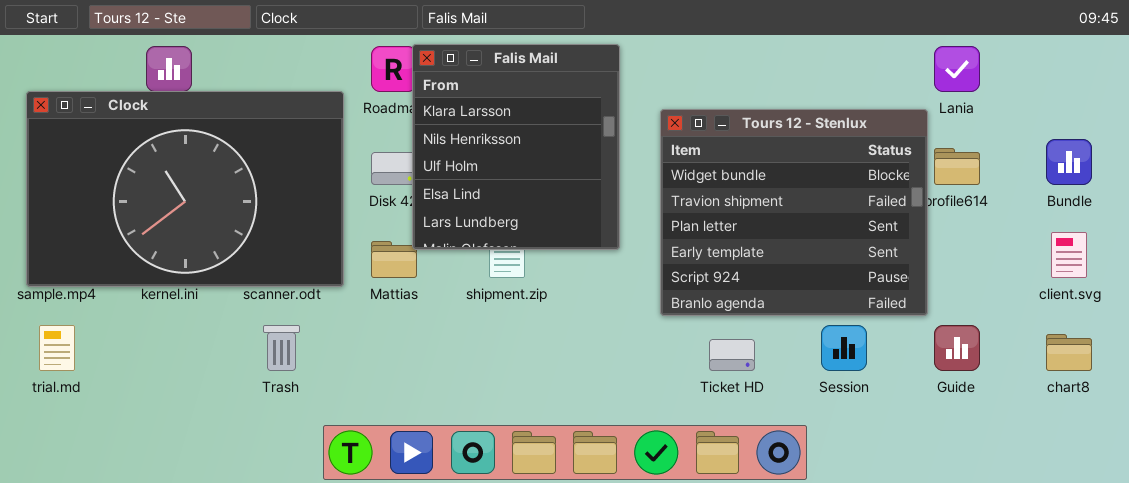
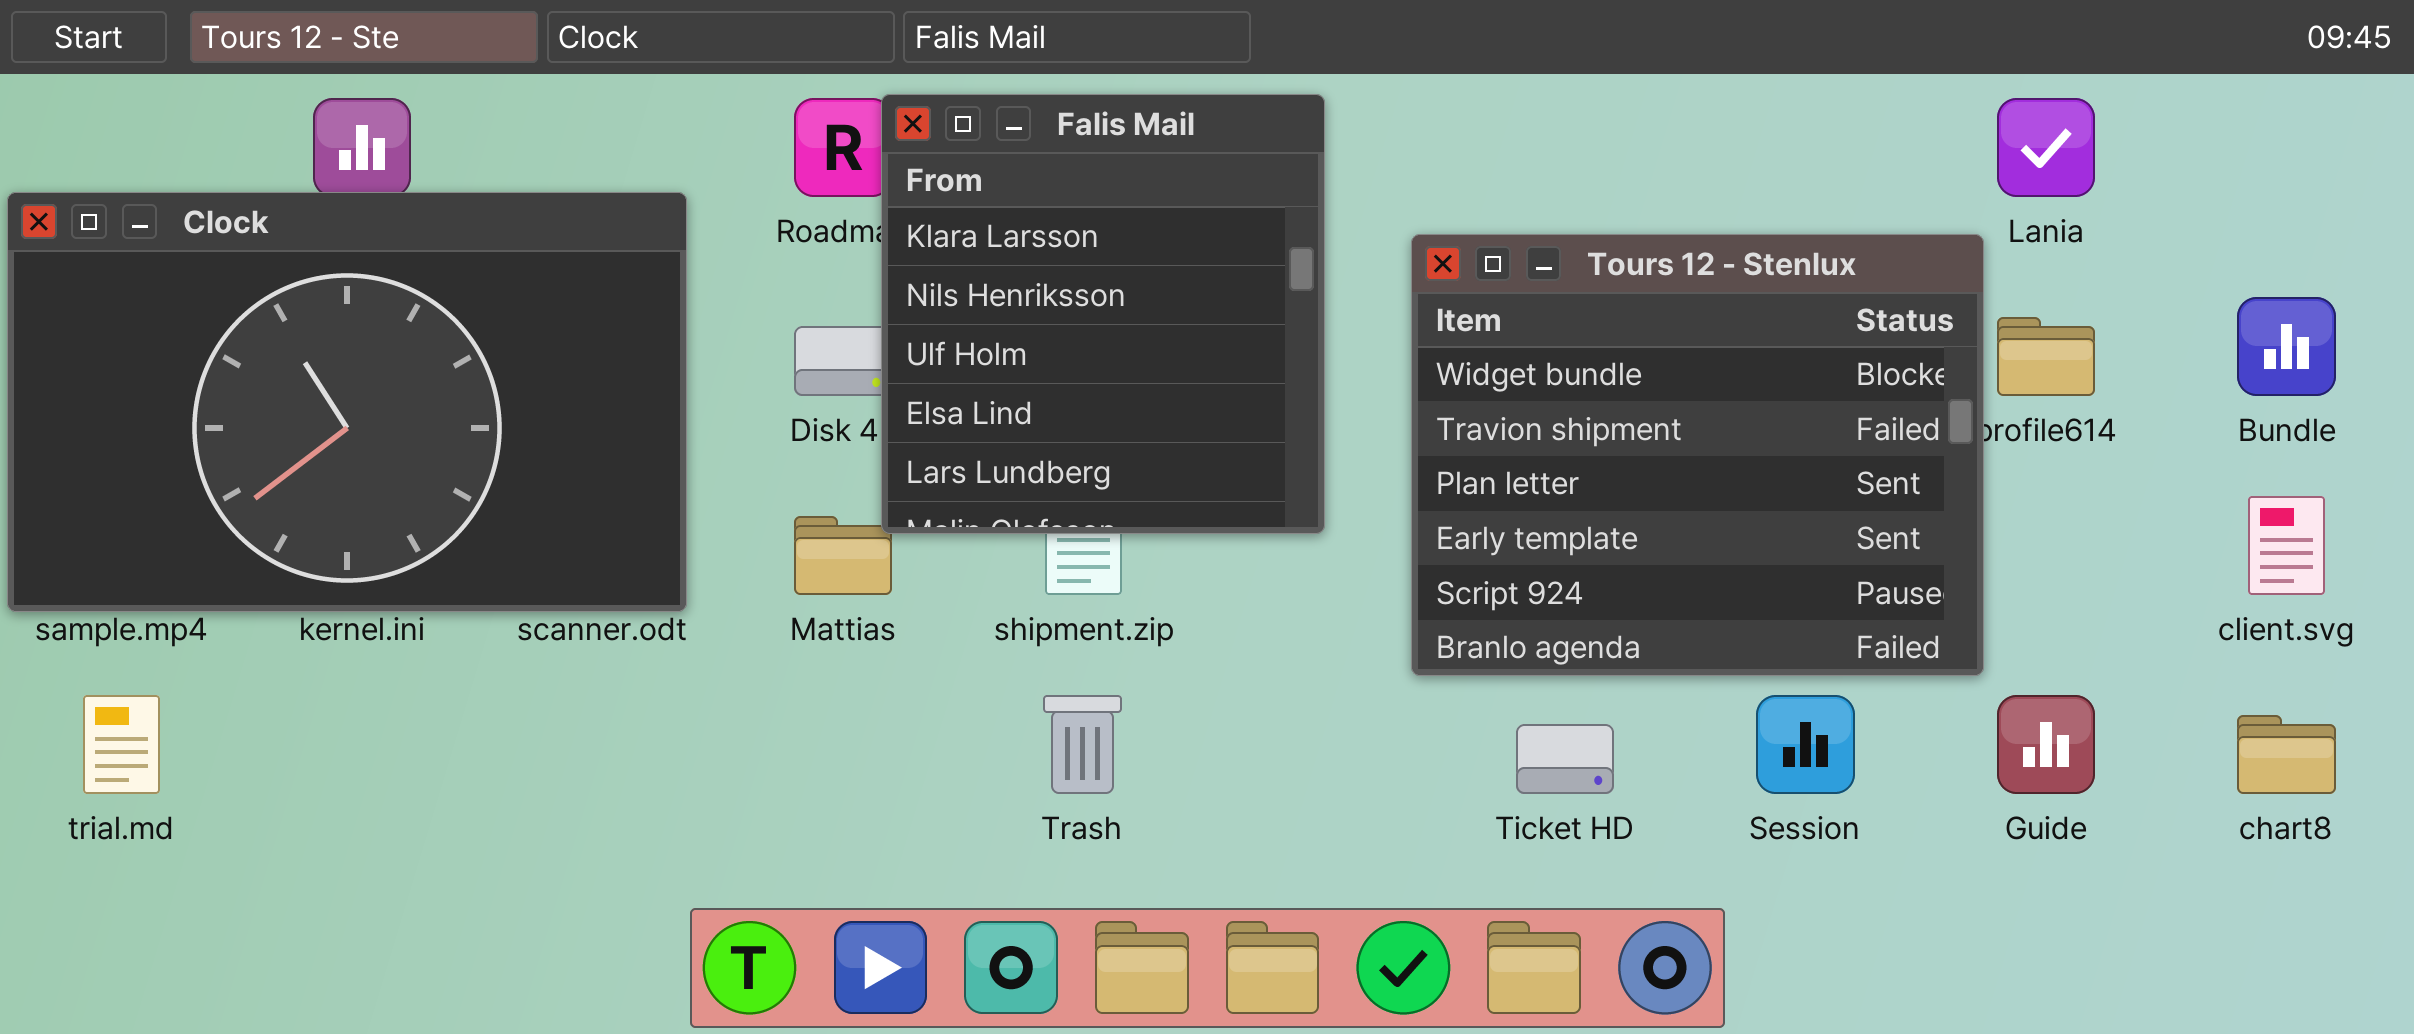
Clock: [26,91,344,287] -> [7,192,687,612], moved
Trash: [263,325,300,371] -> [1043,695,1122,794], moved

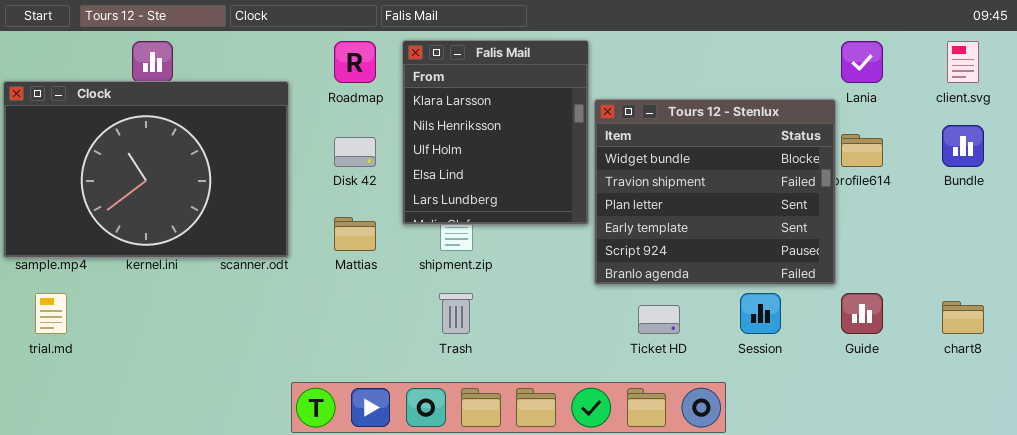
Falis Mail: [881,94,1325,534] -> [402,40,589,225], moved
client.svg: [2248,496,2325,595] -> [947,41,979,83], moved

